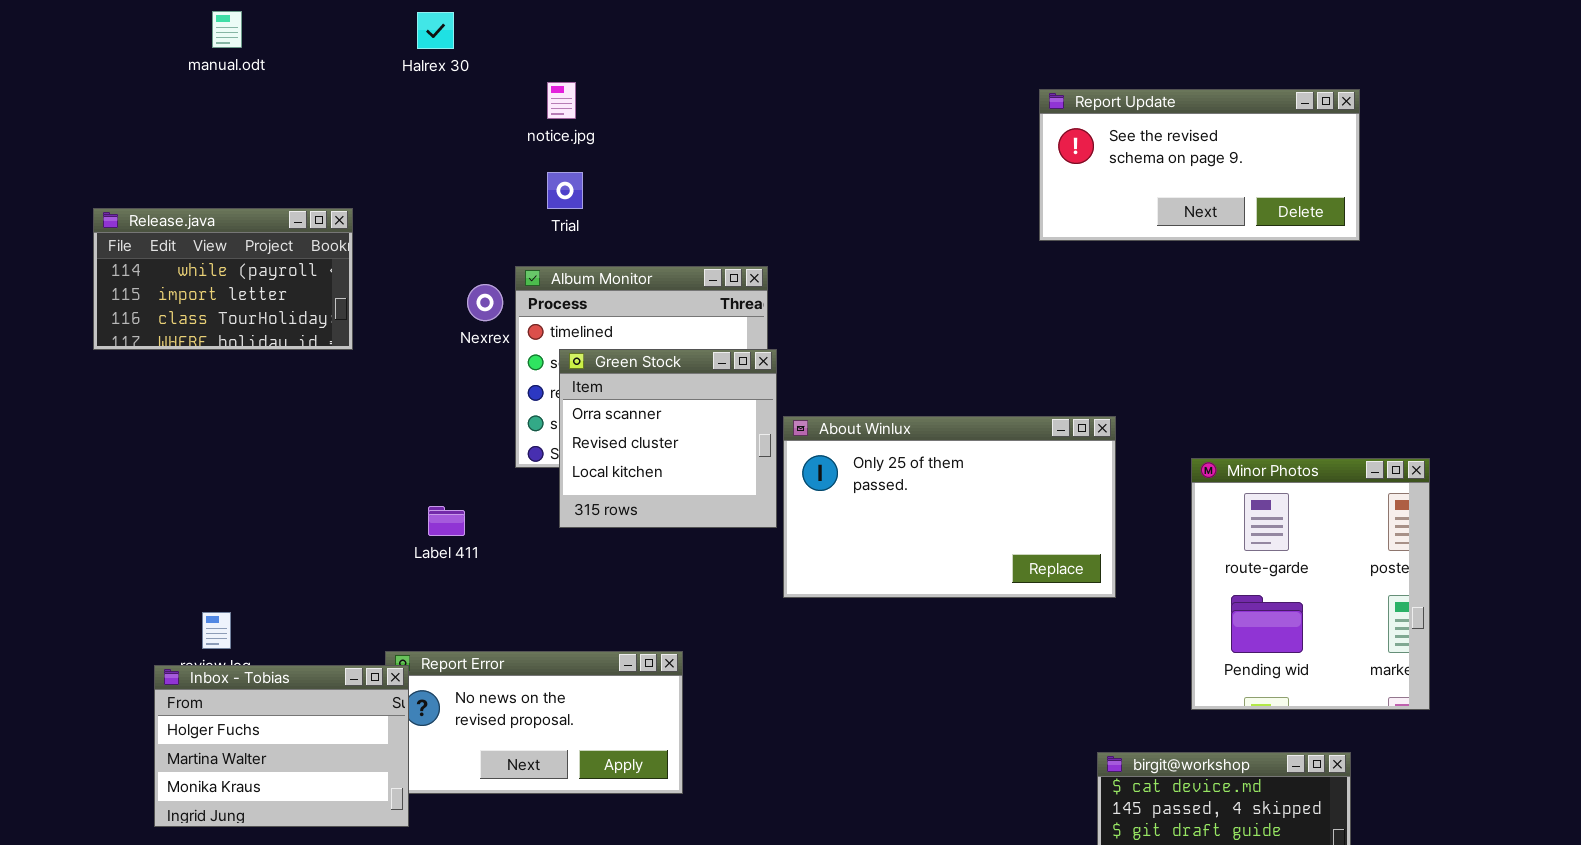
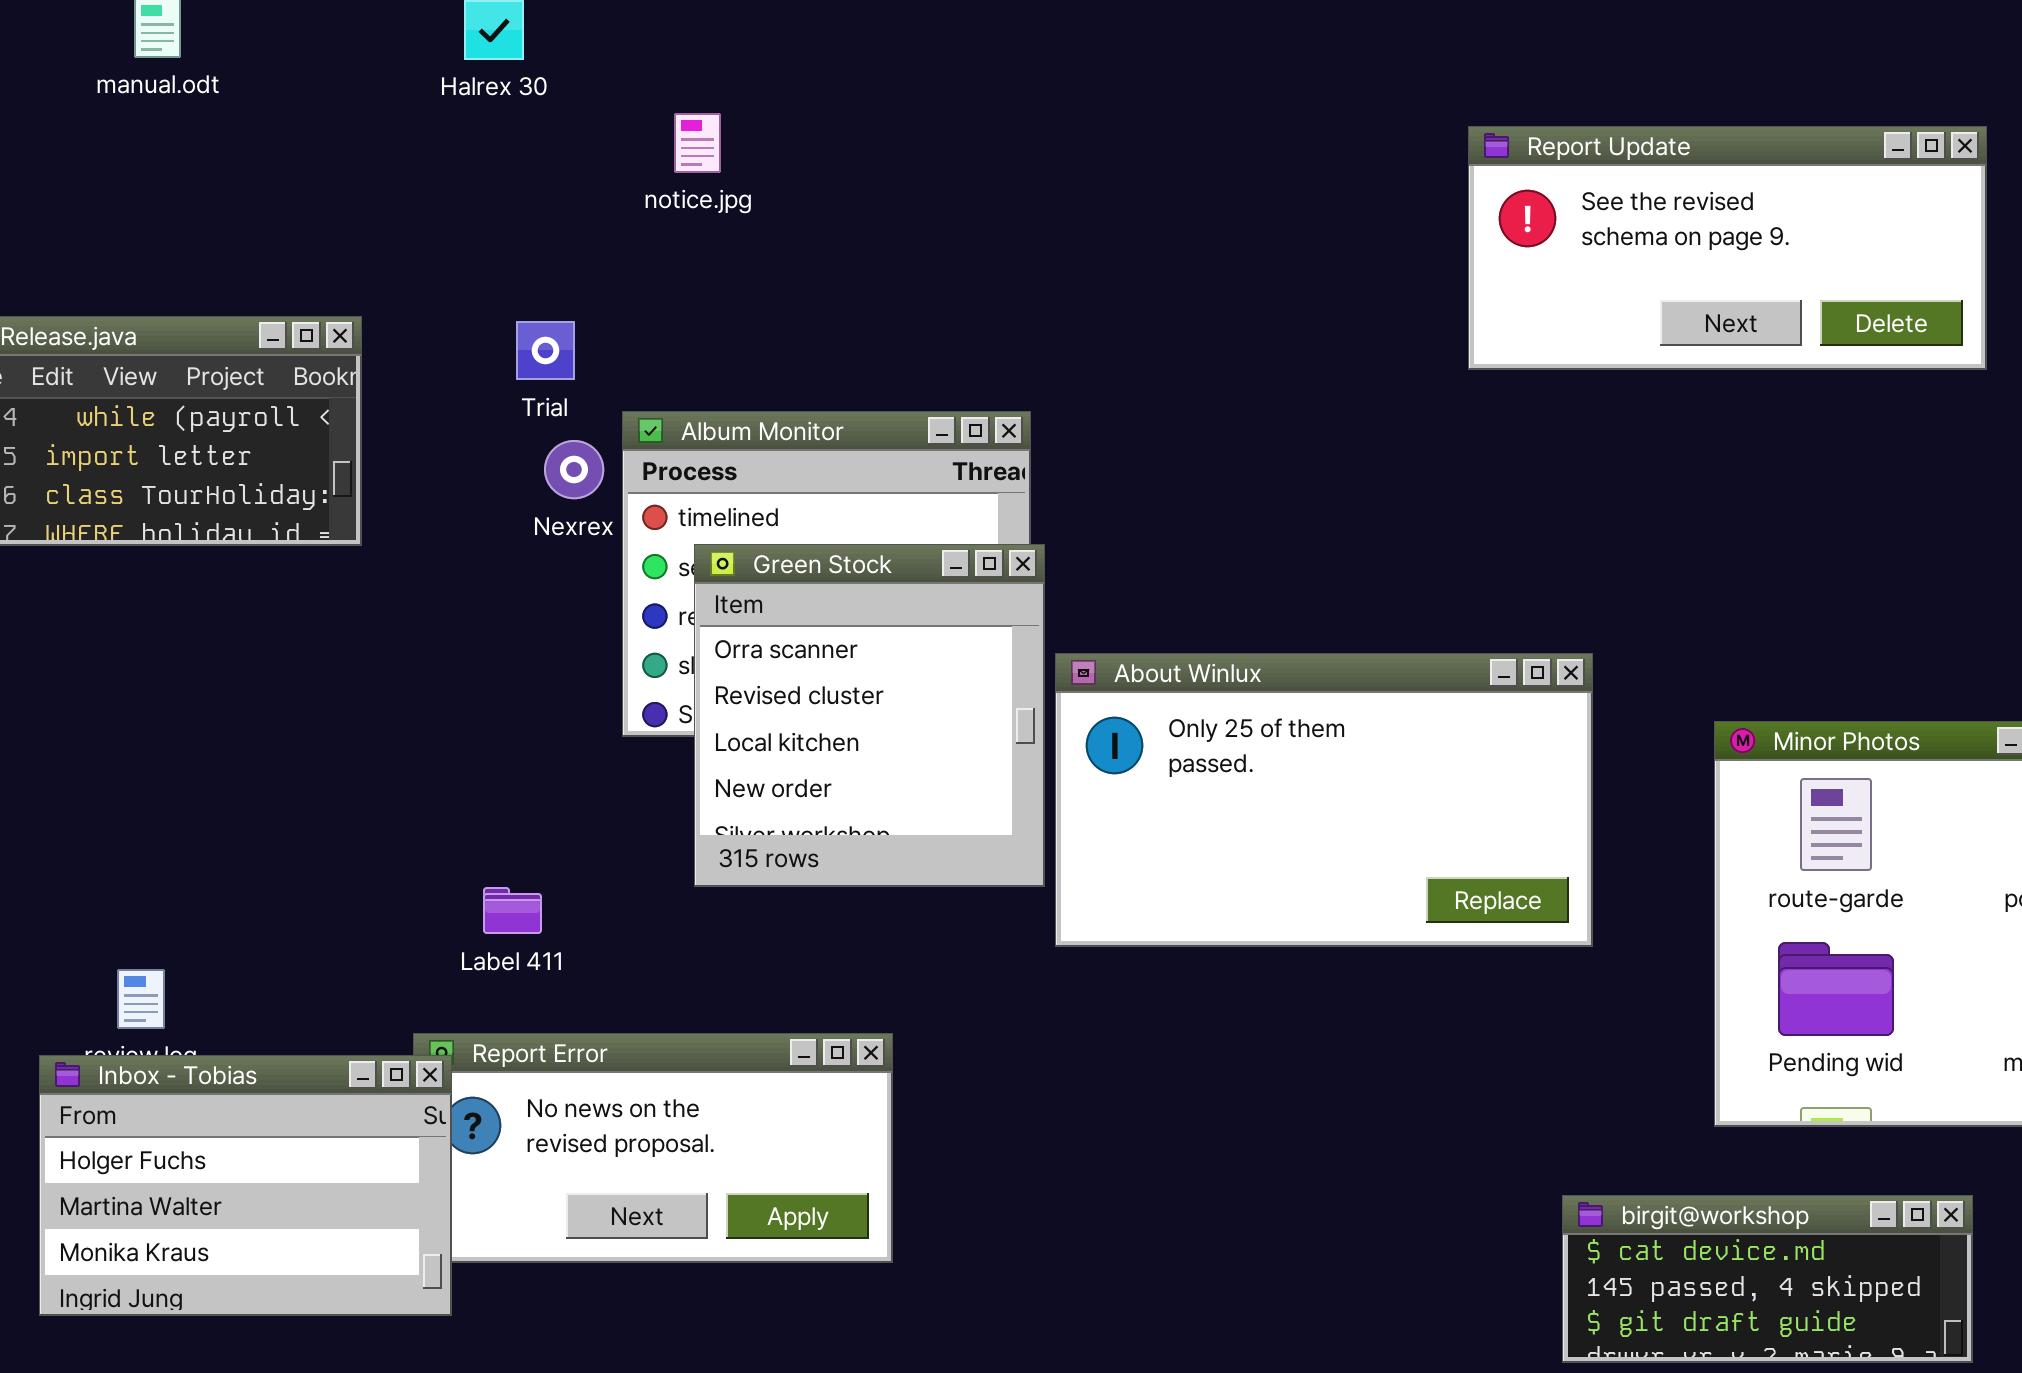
Trial: [547,172,583,209] -> [516,321,575,380], moved
Green Stock: [559,349,777,528] -> [694,544,1045,887], resized
Label 411: [428,506,465,536] -> [483,887,542,934], moved

